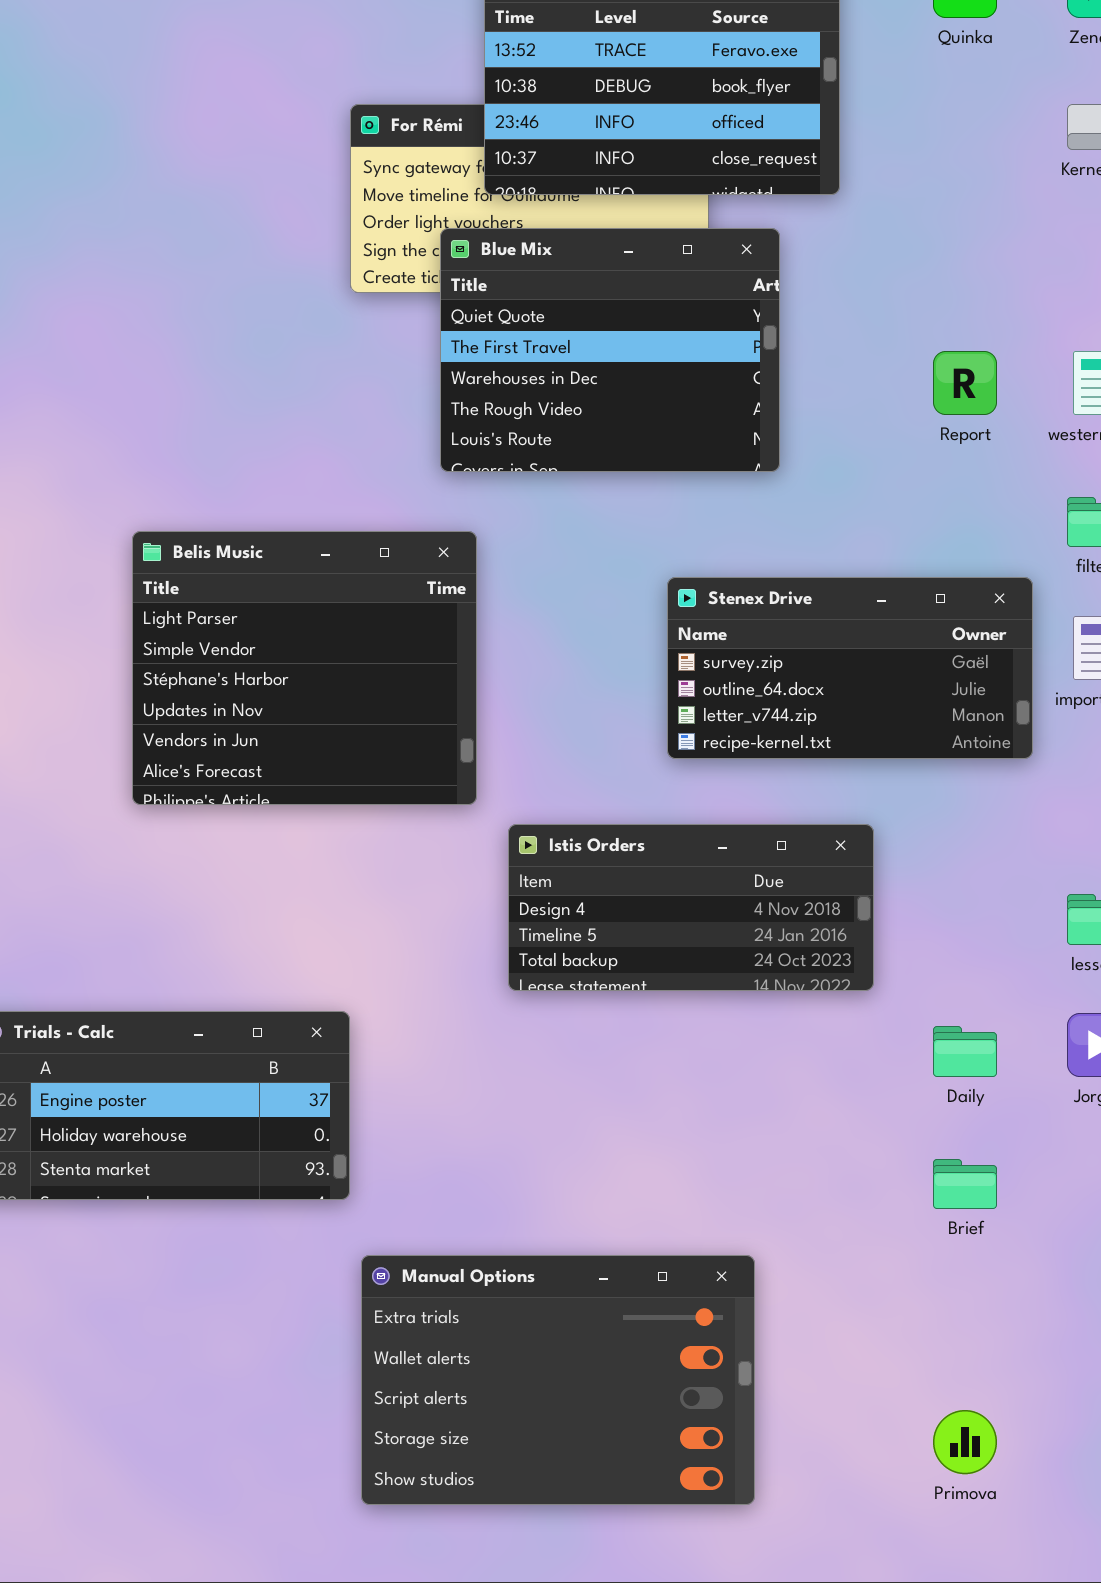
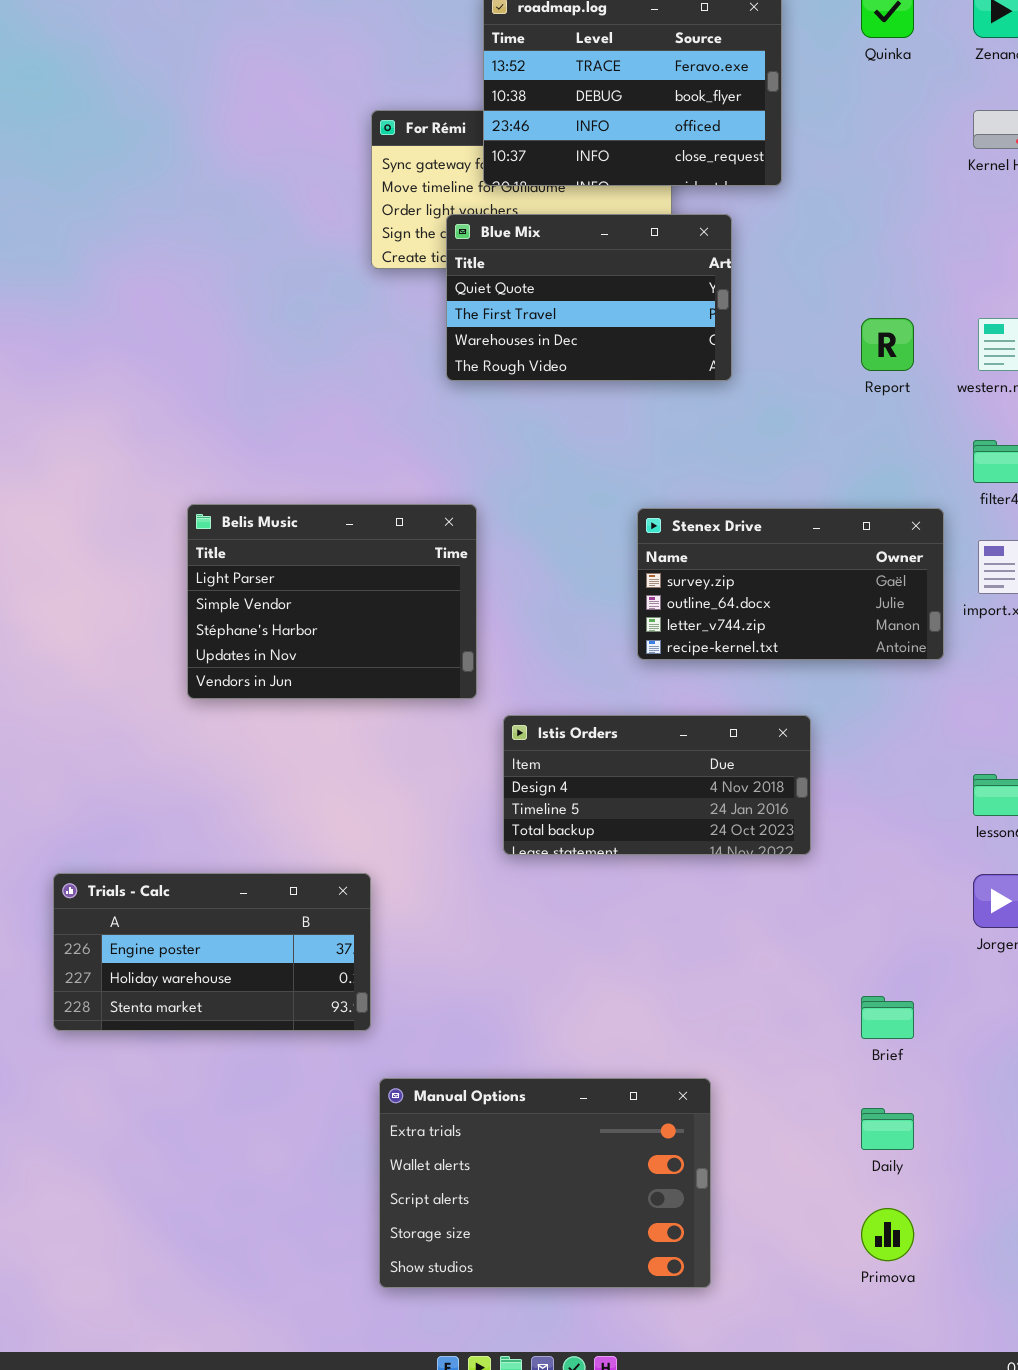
Blue Mix: [440,228,780,472] -> [446,214,732,381], resized
Belis Music: [132,531,477,805] -> [187,504,477,699], resized
Daily: [933,1026,997,1077] -> [861,1108,914,1150], moved

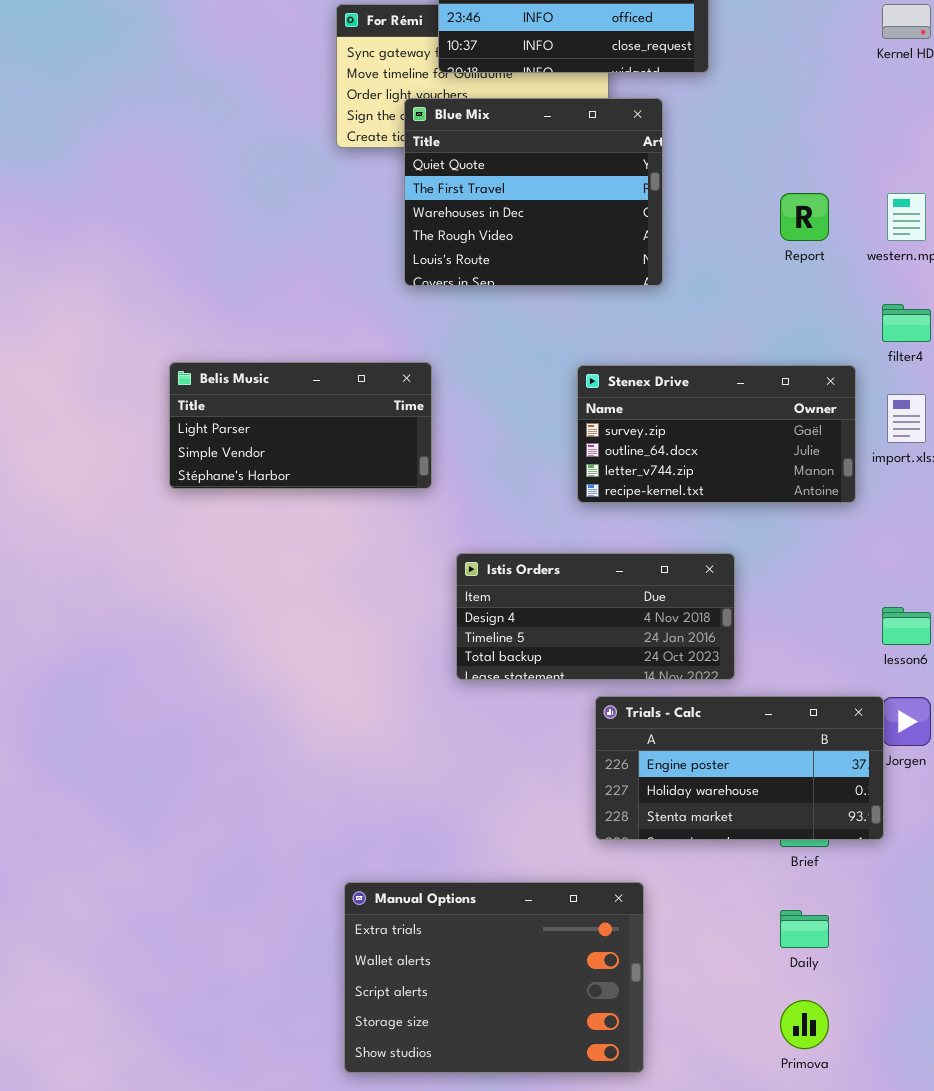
Blue Mix: [446,214,732,381] -> [404,98,663,286], resized
Belis Music: [187,504,477,699] -> [169,362,432,489], resized
Trials - Calc: [53,873,371,1031] -> [595,696,884,840], moved

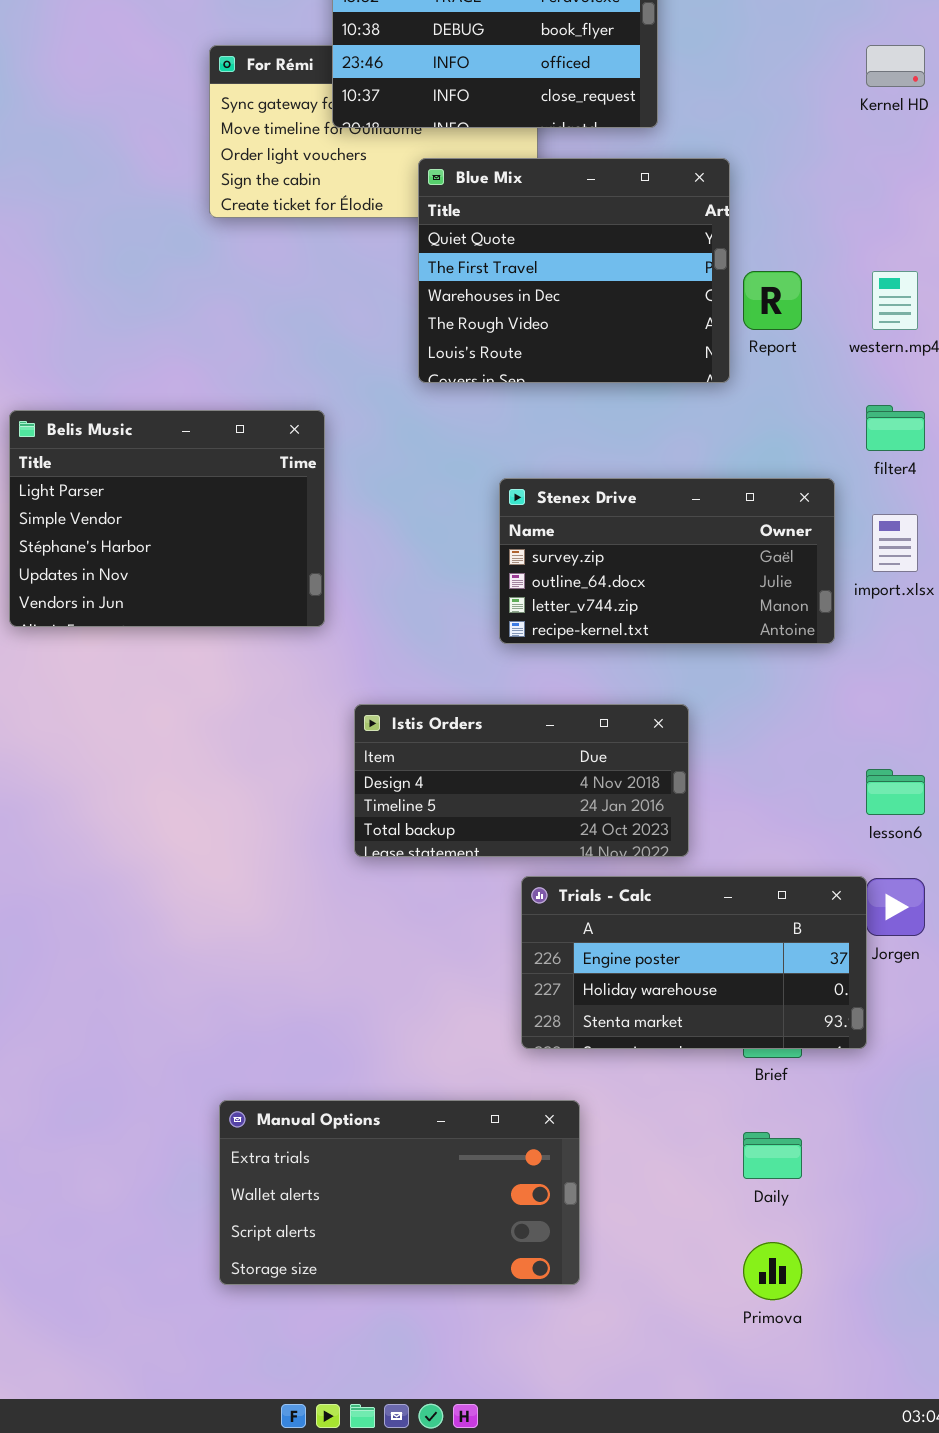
Blue Mix: [404,98,663,286] -> [418,158,730,383], moved
Belis Music: [169,362,432,489] -> [9,410,325,627], resized
Manual Options: [344,882,644,1073] -> [219,1100,580,1285], resized

